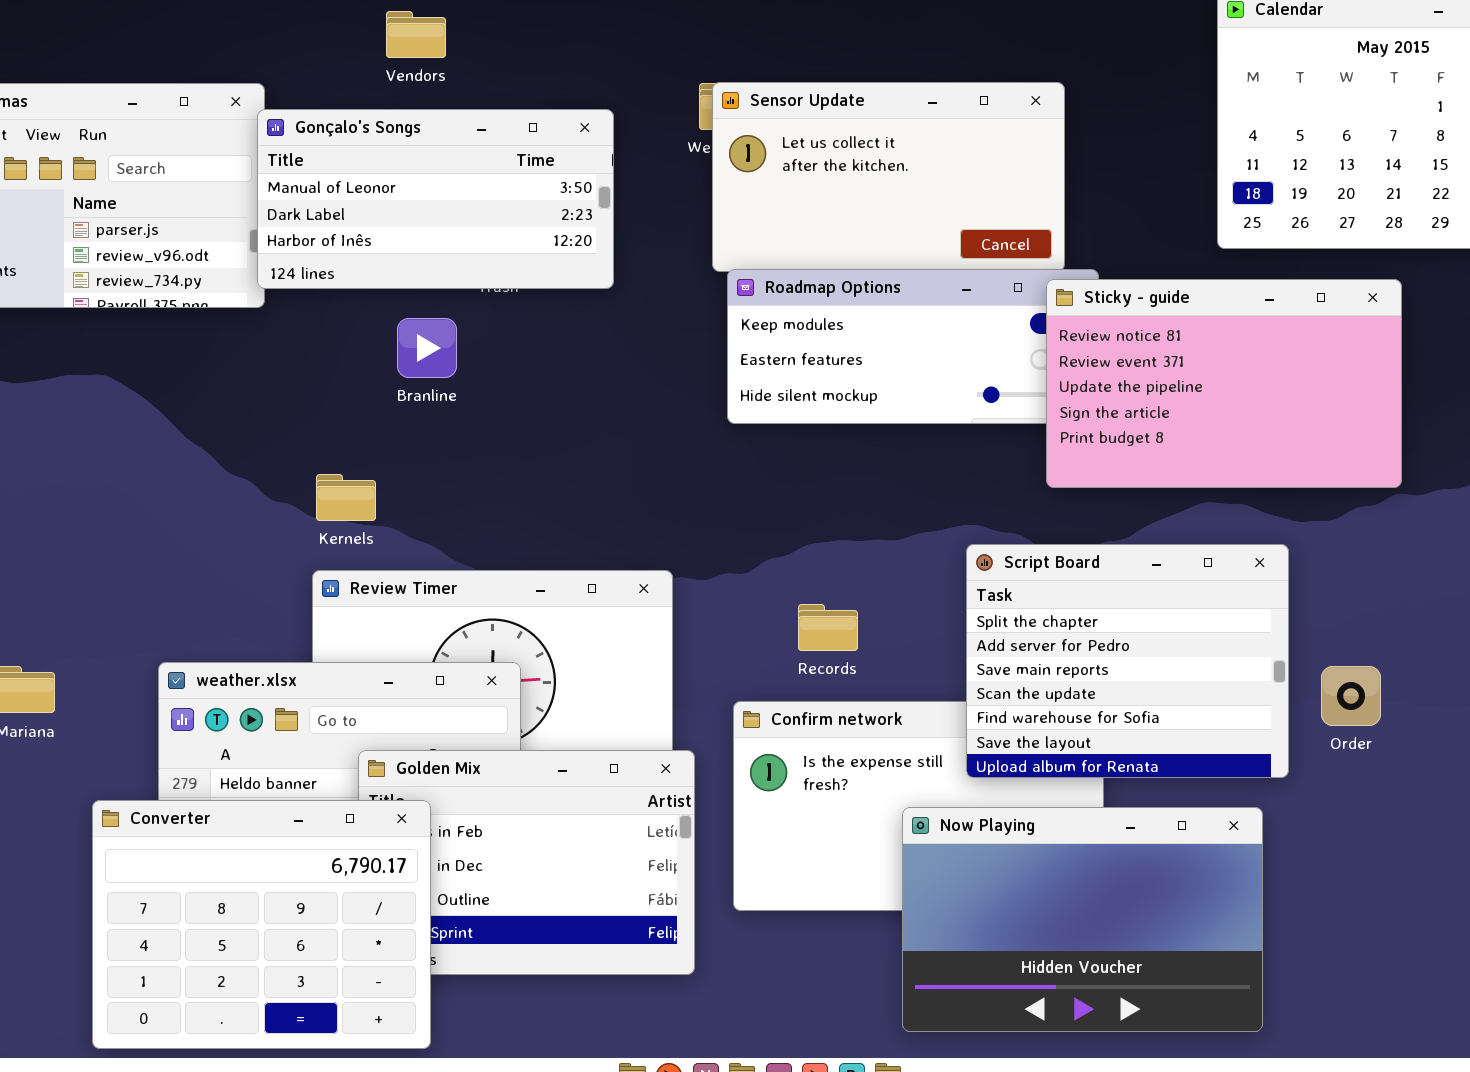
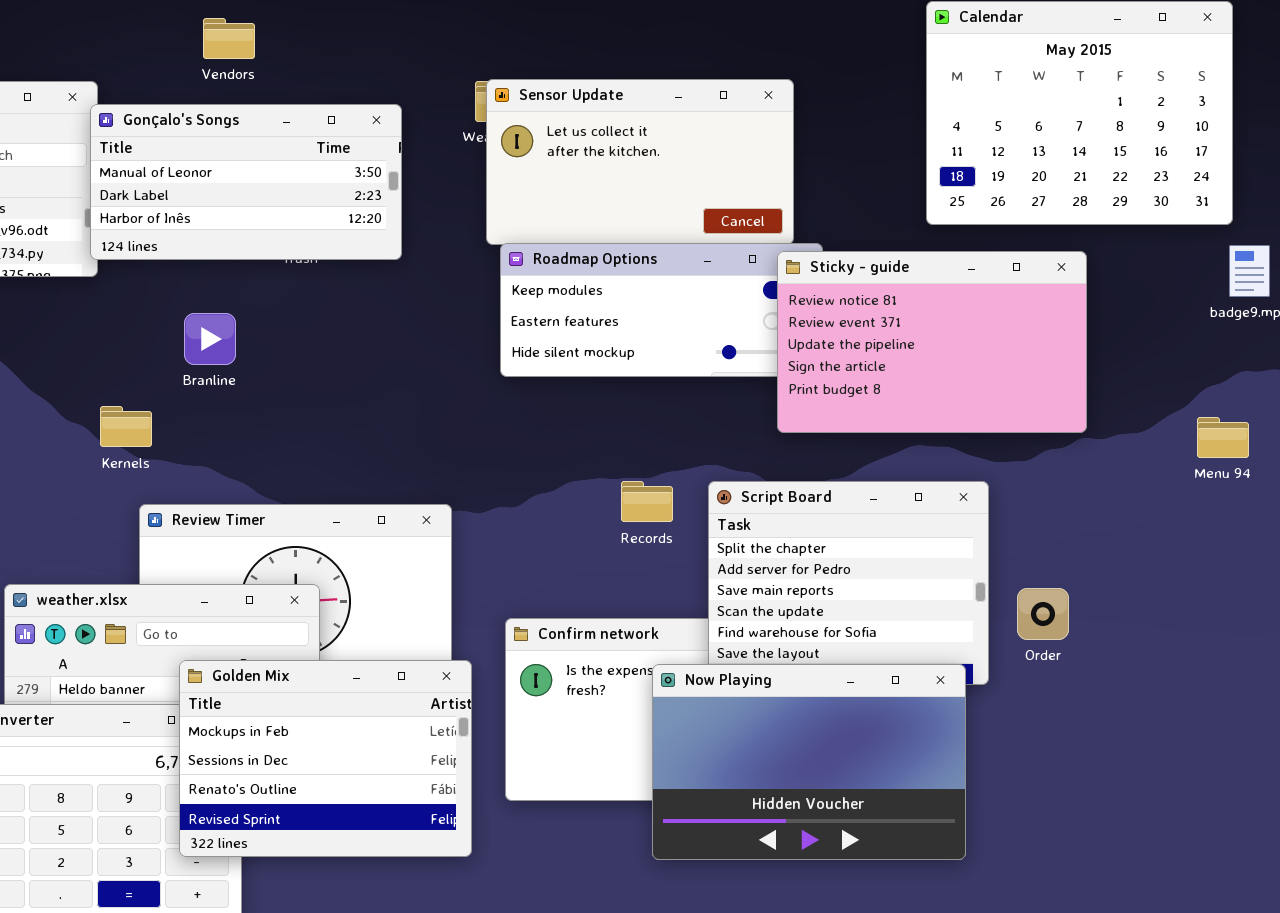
Branline: [397,318,457,378] -> [184,313,236,365], moved
Kernels: [316,474,376,521] -> [100,406,152,447], moved
Records: [798,604,858,651] -> [621,481,673,522], moved
Golden Mix: [358,750,695,975] -> [179,660,472,857], raised
Now Playing: [902,807,1263,1032] -> [652,664,966,860], moved

